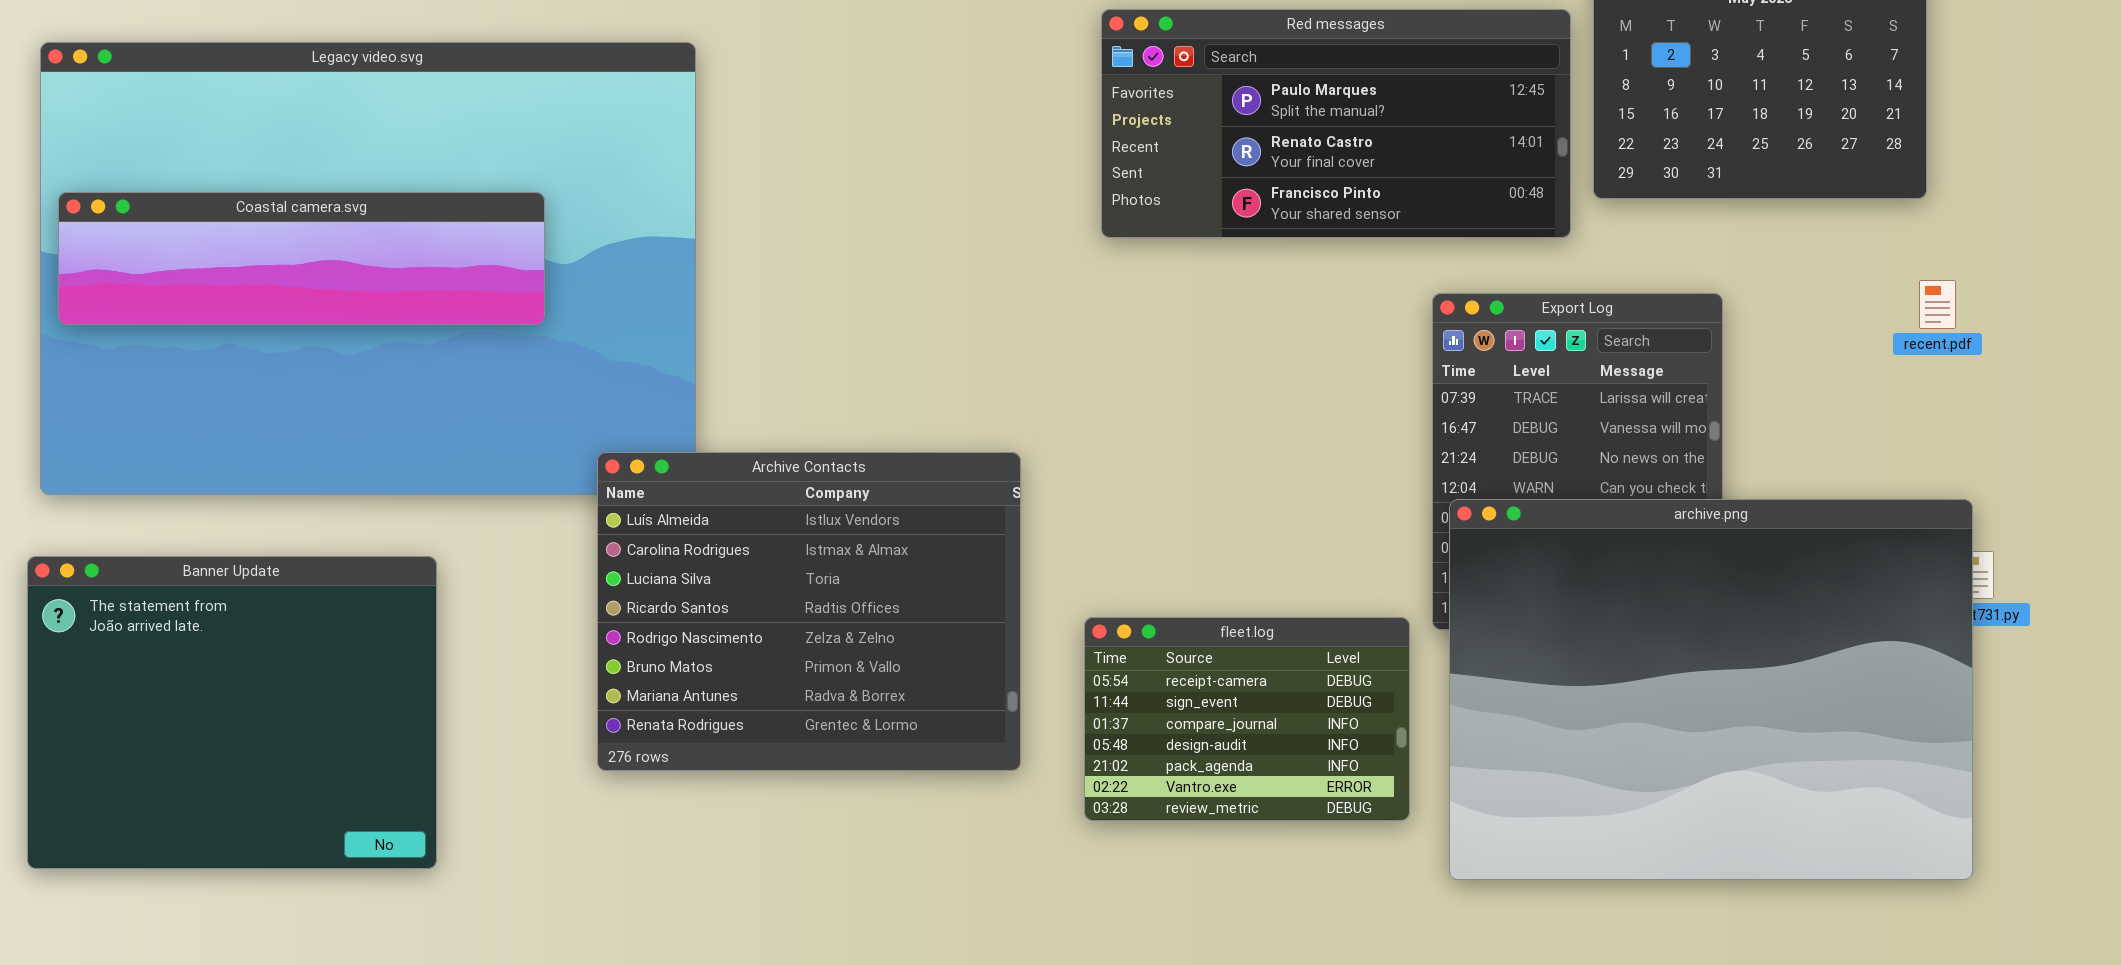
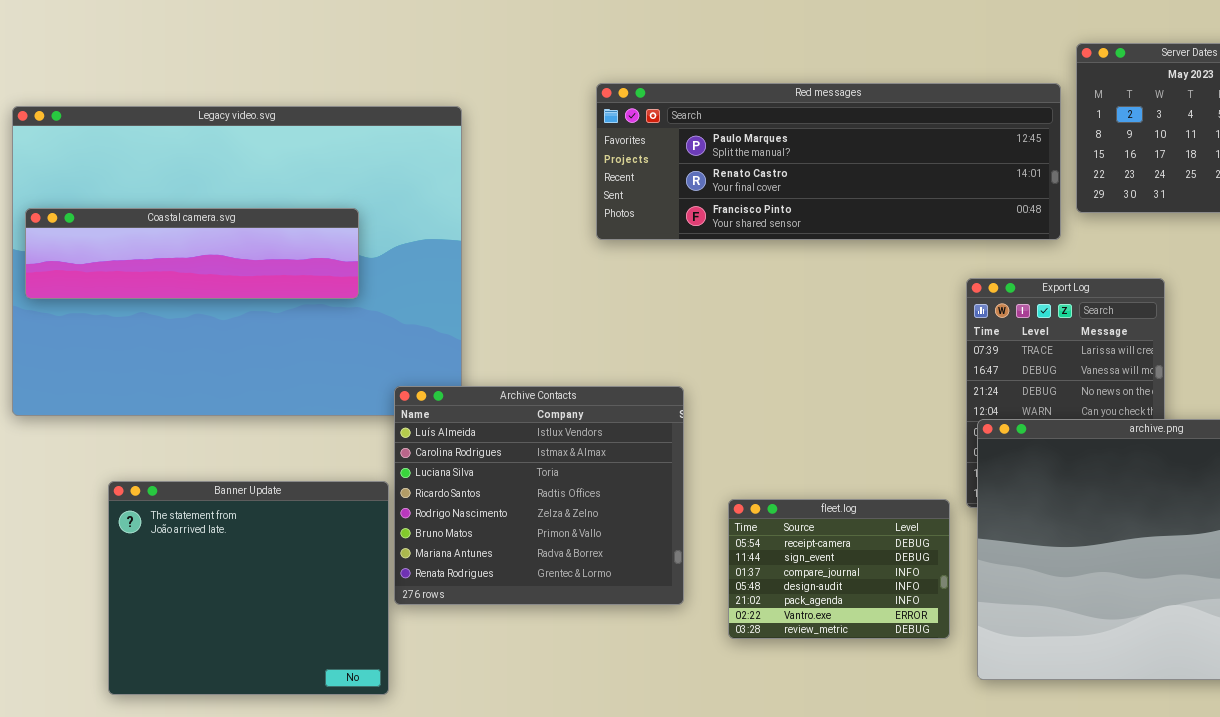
Red messages: [1101,9,1571,238] -> [596,83,1061,240], resized
Banner Update: [27,556,437,869] -> [108,481,389,695], moved

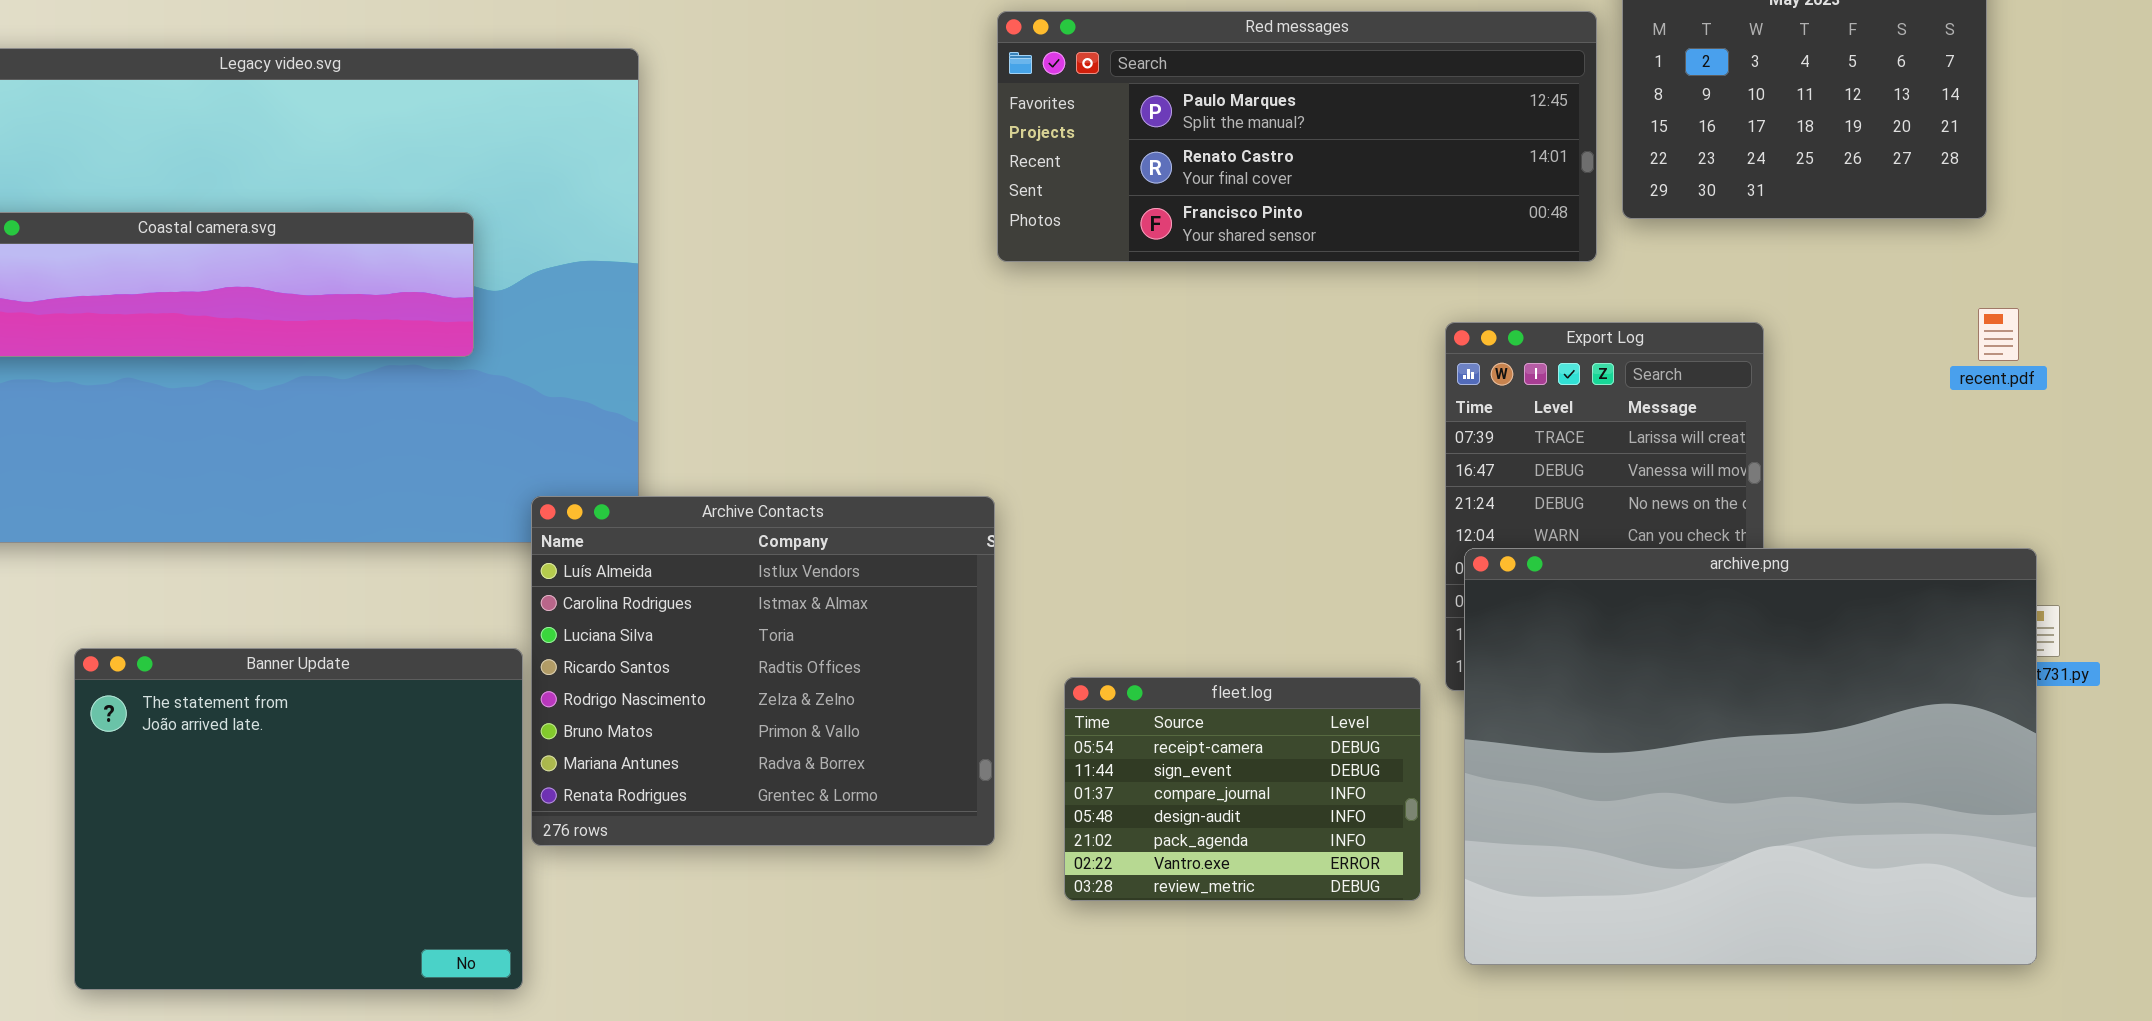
Red messages: [596,83,1061,240] -> [997,11,1597,262], resized

